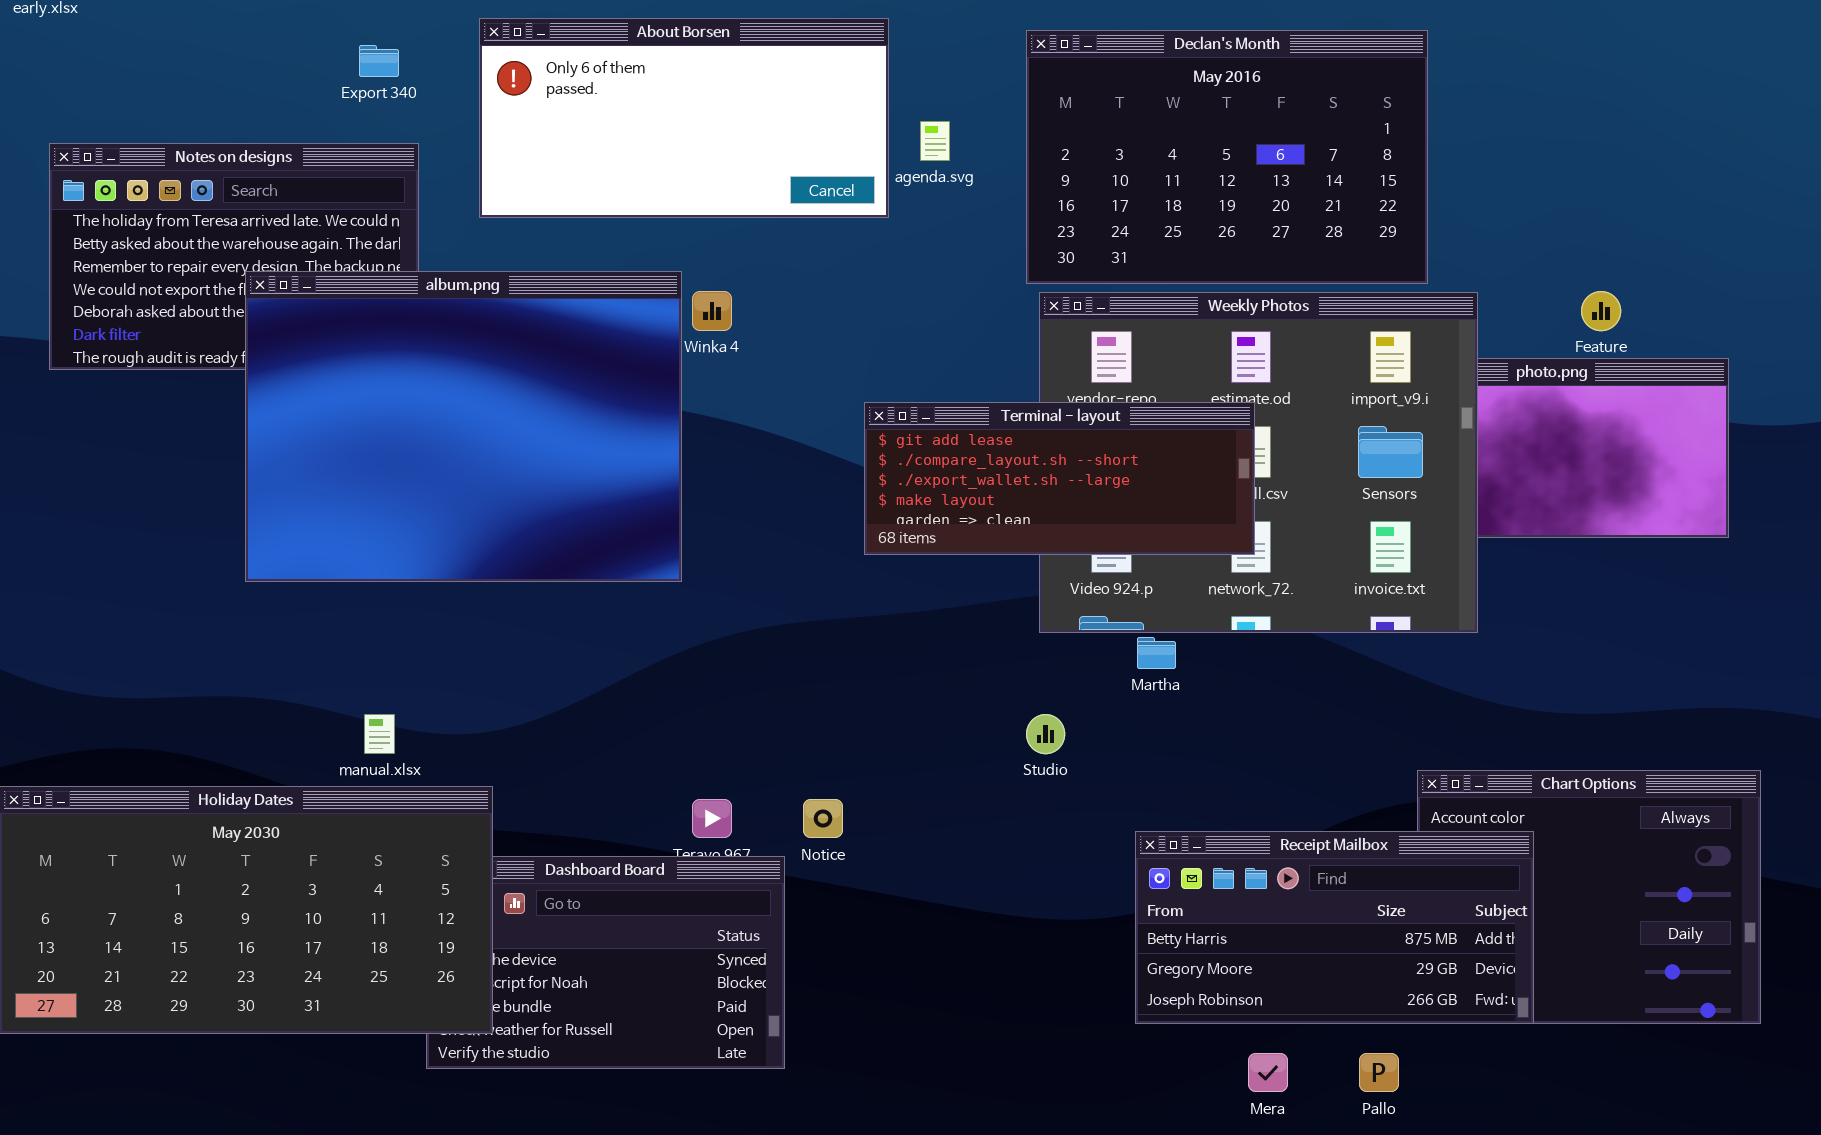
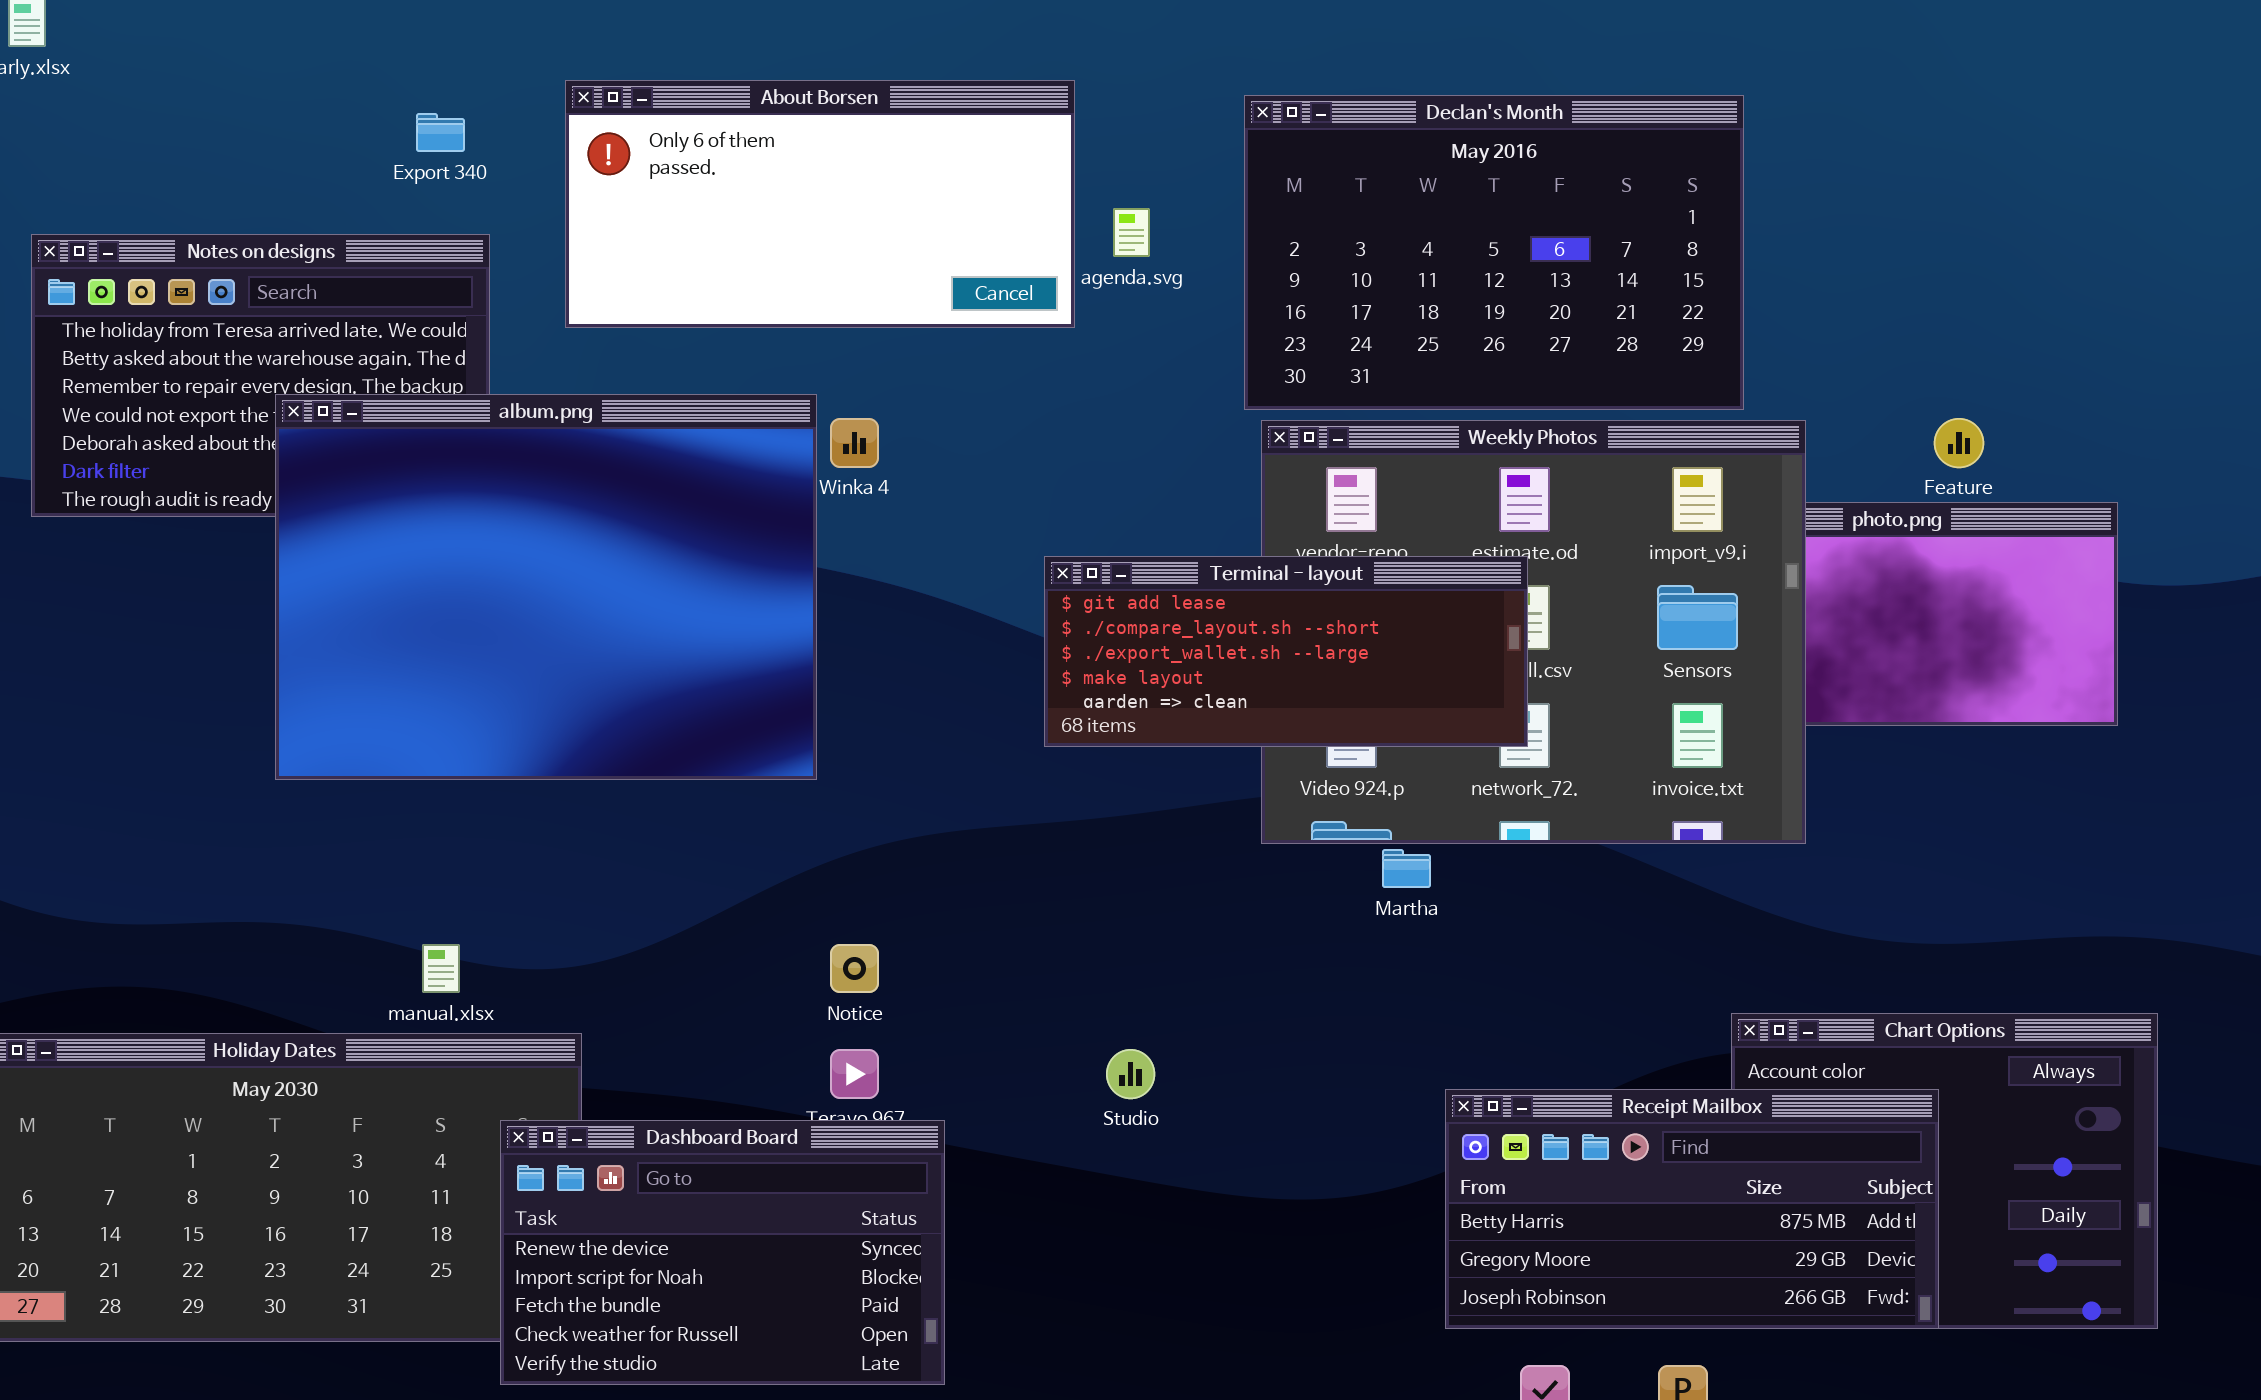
Studio: [1026,714,1065,754] -> [1106,1049,1155,1099], moved
Notice: [803,799,843,838] -> [830,944,879,993], moved
Receipt Mailbox: [1135,831,1534,1024] -> [1445,1089,1939,1329], moved
Dashboard Board: [426,856,785,1069] -> [500,1120,945,1385], raised

